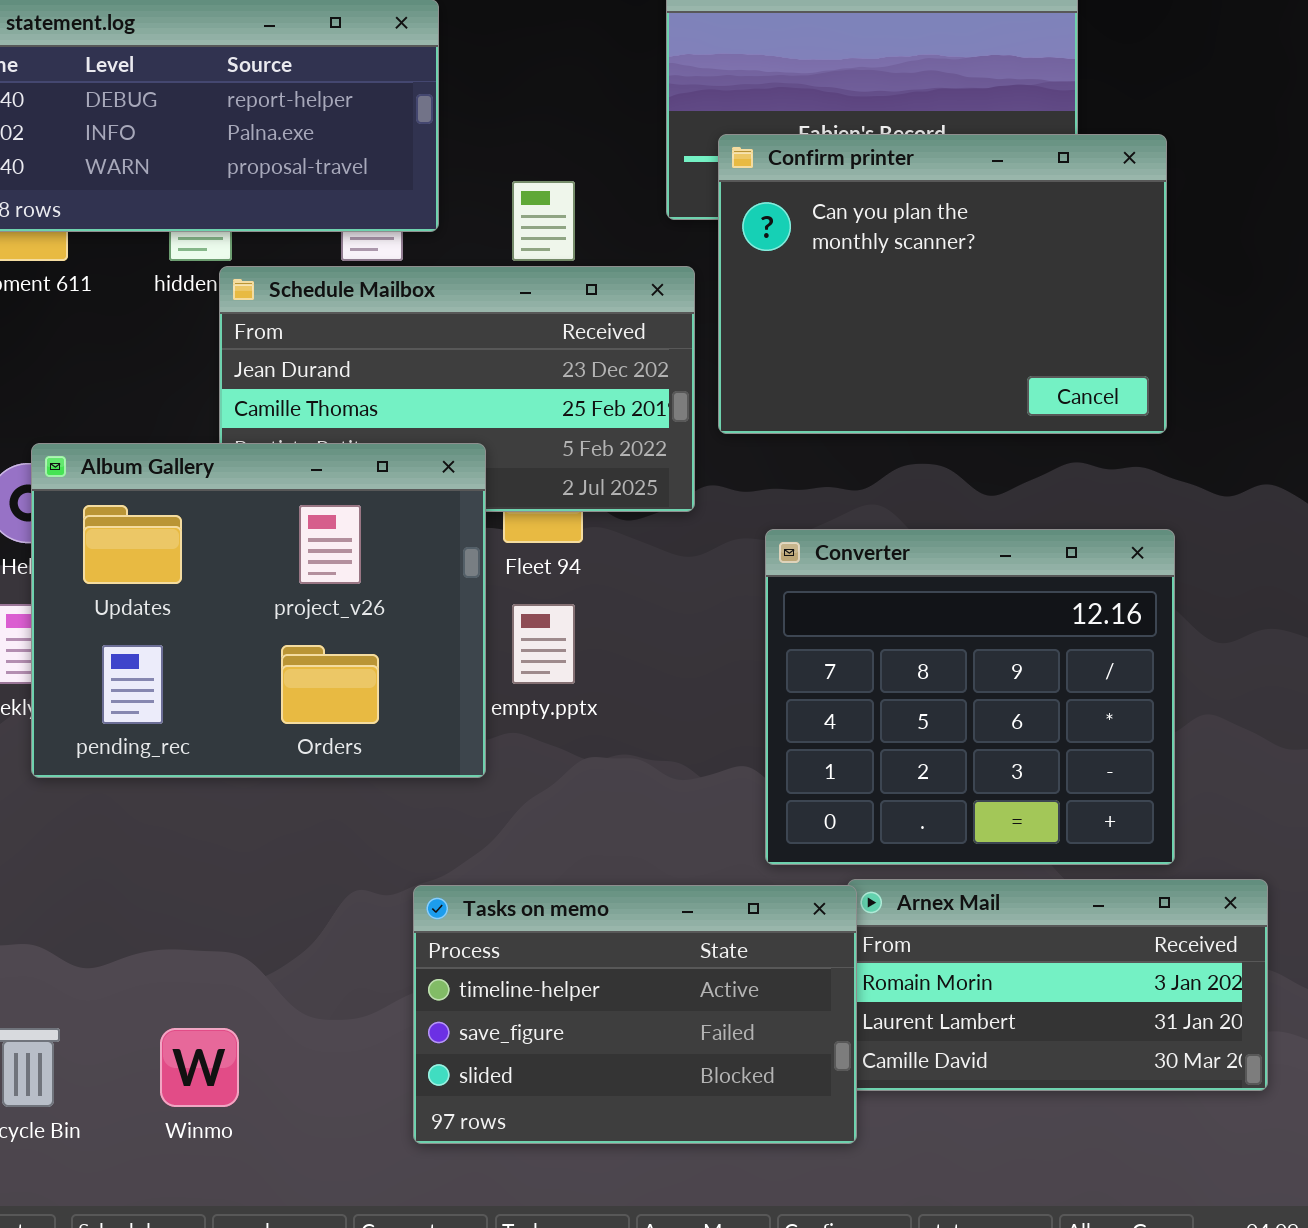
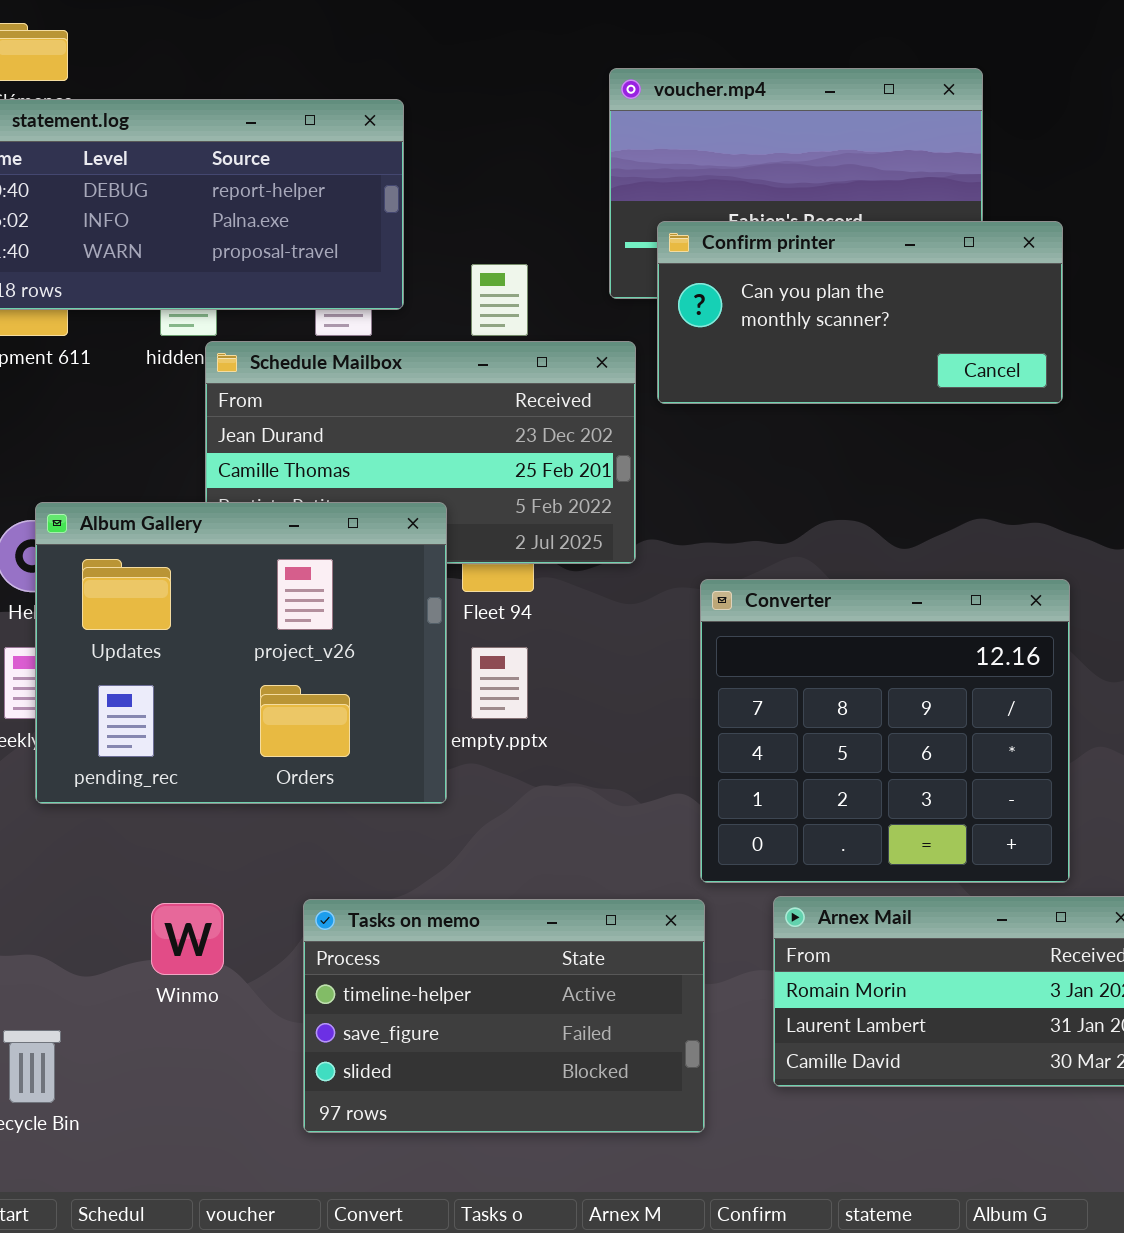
Confirm printer: [718,134,1167,434] -> [657,221,1063,404], resized
Tasks on memo: [413,885,857,1144] -> [303,899,705,1133], moved
Winmo: [160,1028,239,1107] -> [151,903,224,975], moved

